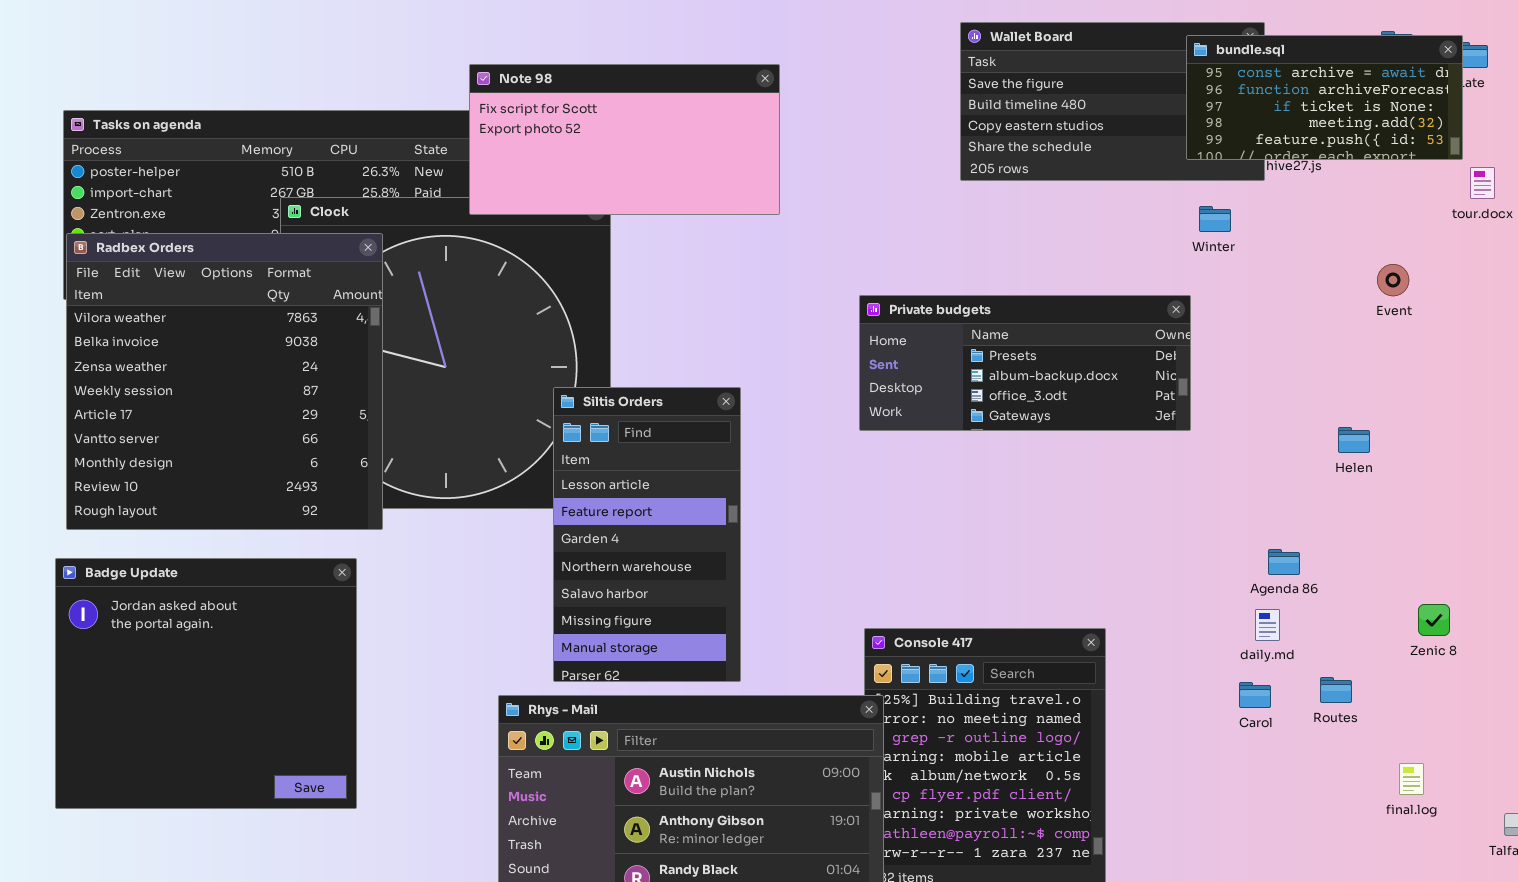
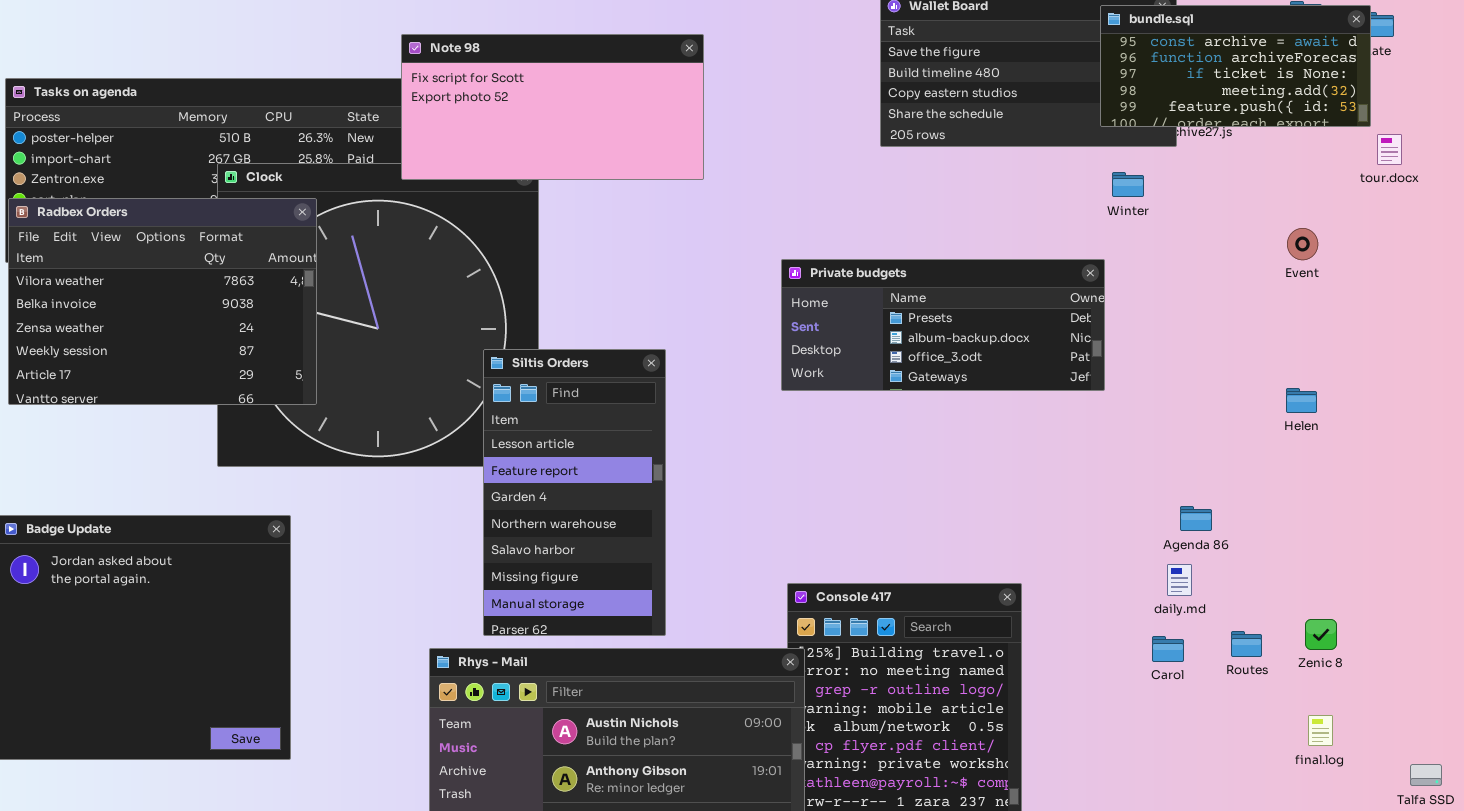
Radbex Orders: [66,233,383,530] -> [8,198,317,405], resized
Helen: [1338,427,1370,453] -> [1286,388,1317,413], moved
Zenic 8: [1418,604,1450,636] -> [1305,619,1337,650], moved

